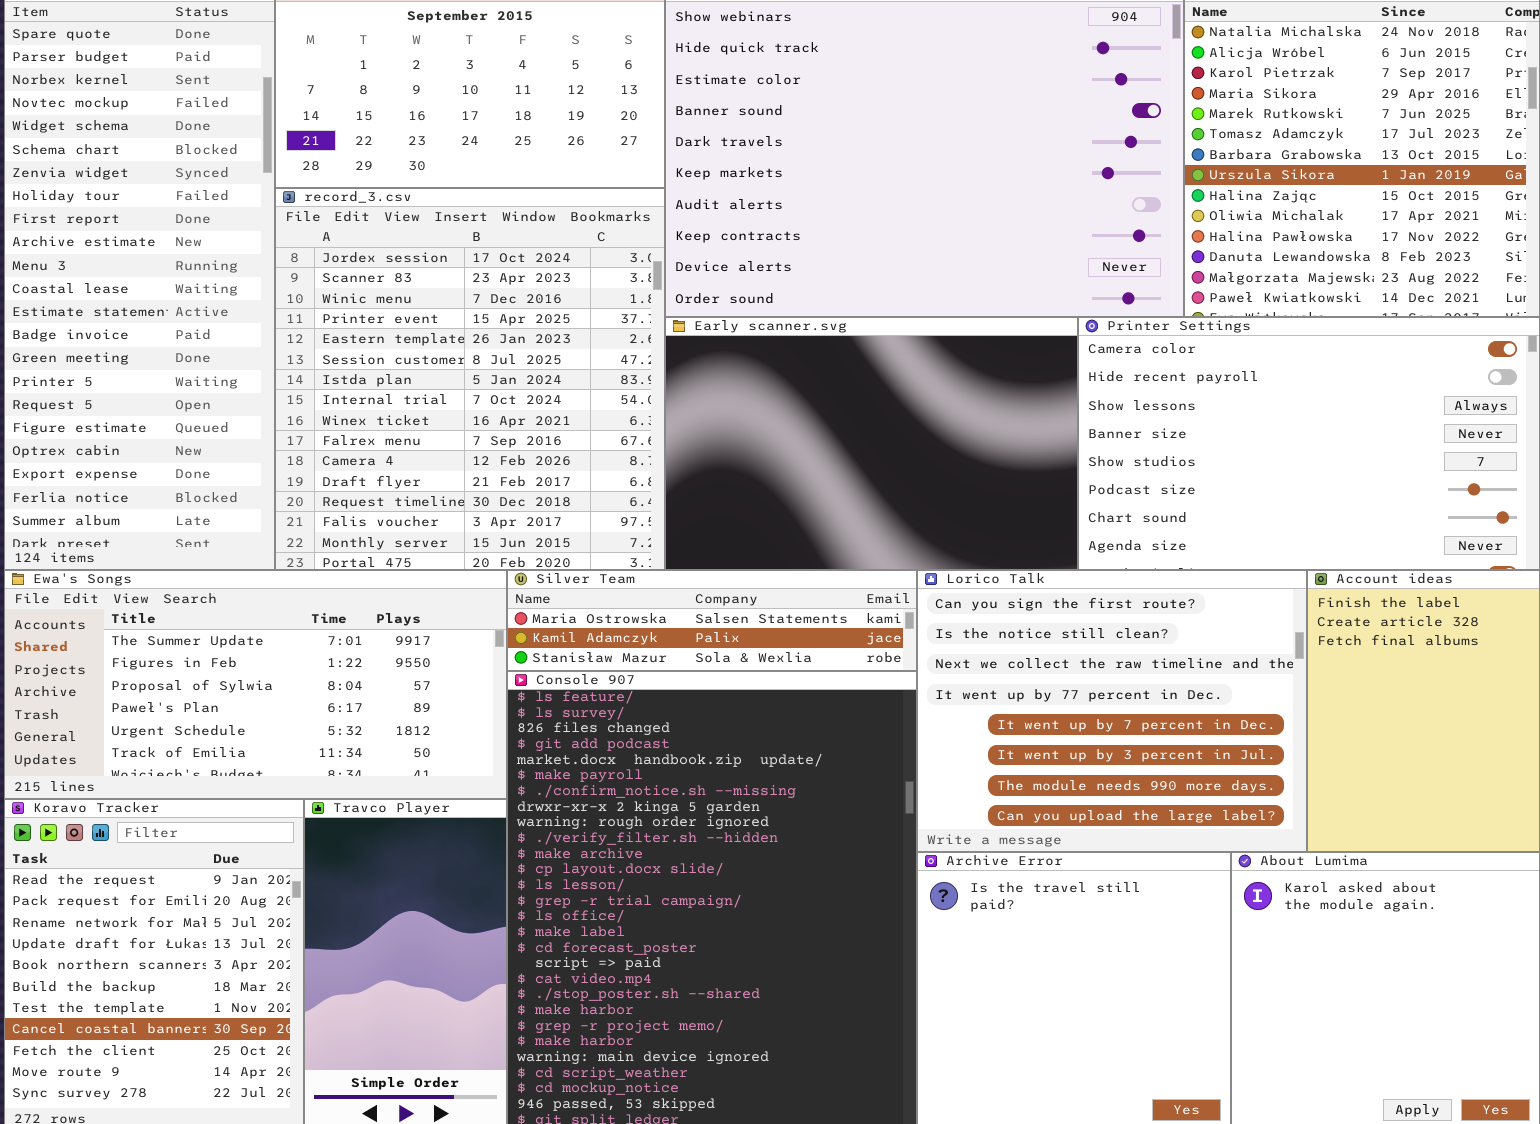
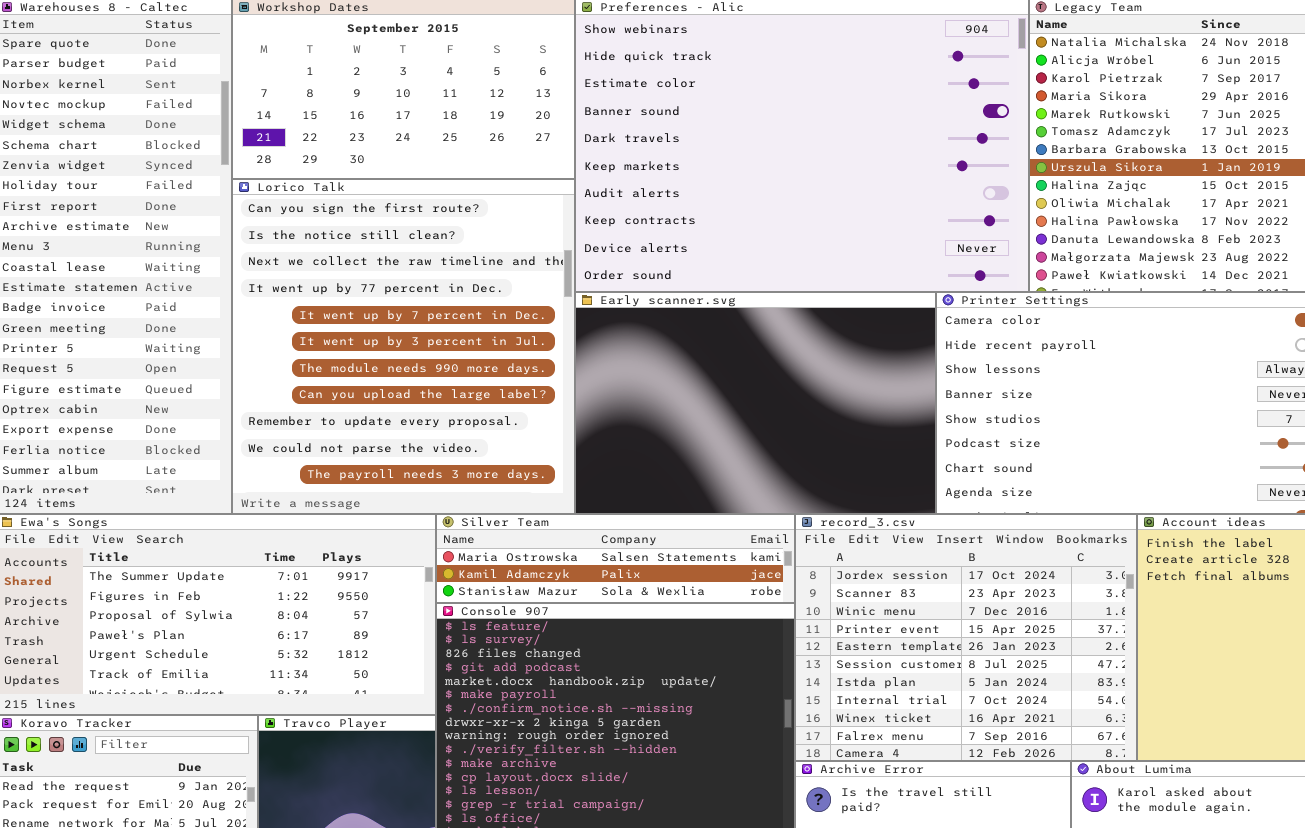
record_3.csv: [275,188,665,570] -> [795,514,1137,761], moved, resized
Lorico Talk: [917,570,1307,852] -> [232,179,575,514], moved, resized

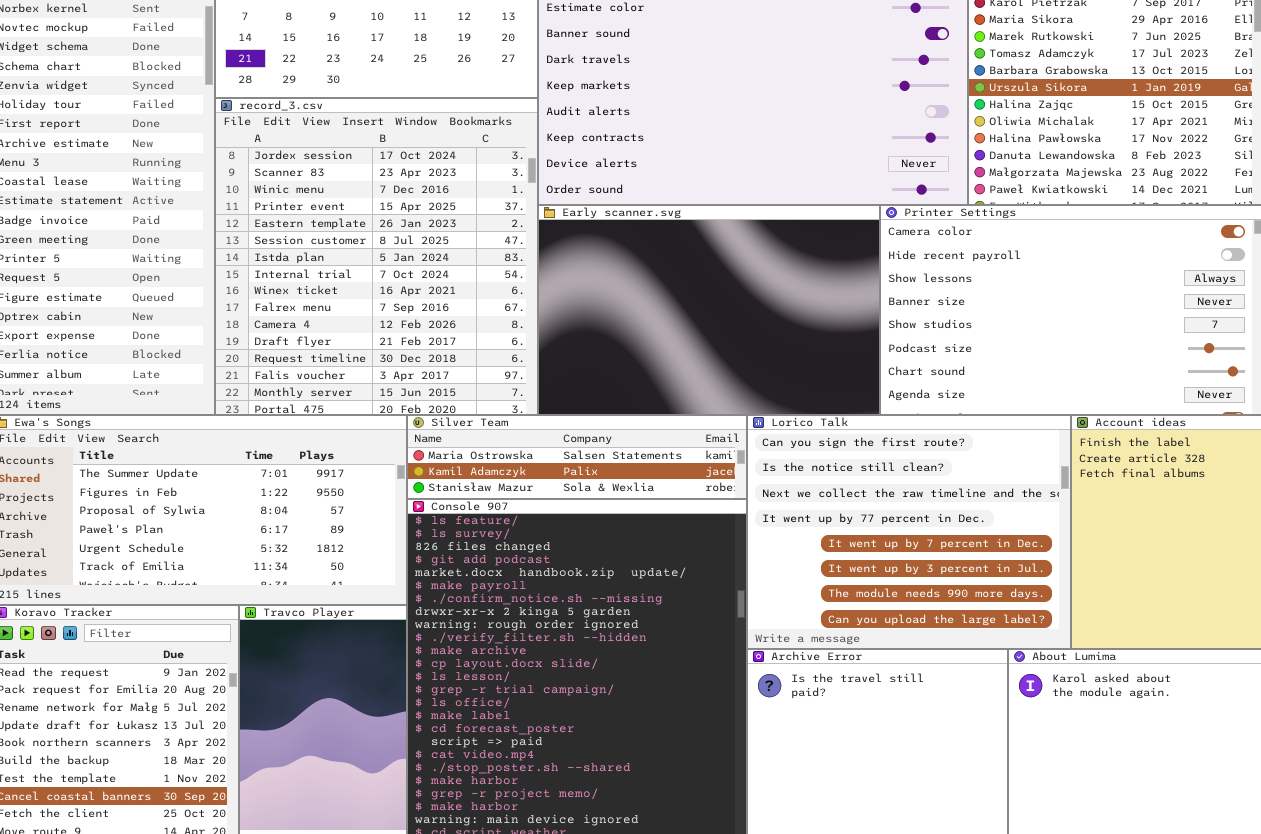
Lorico Talk: [232,179,575,514] -> [747,415,1071,649], moved, resized
record_3.csv: [795,514,1137,761] -> [215,98,538,415], moved, resized

